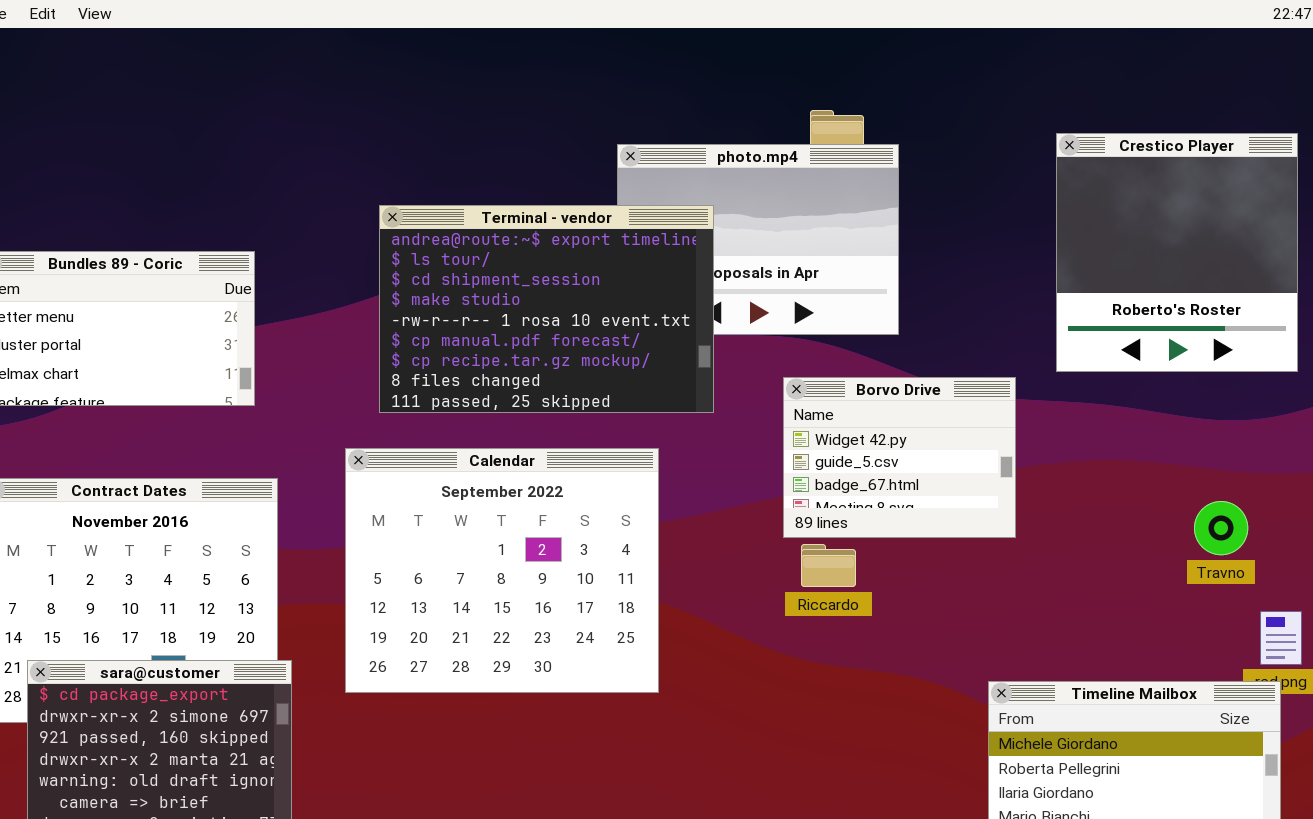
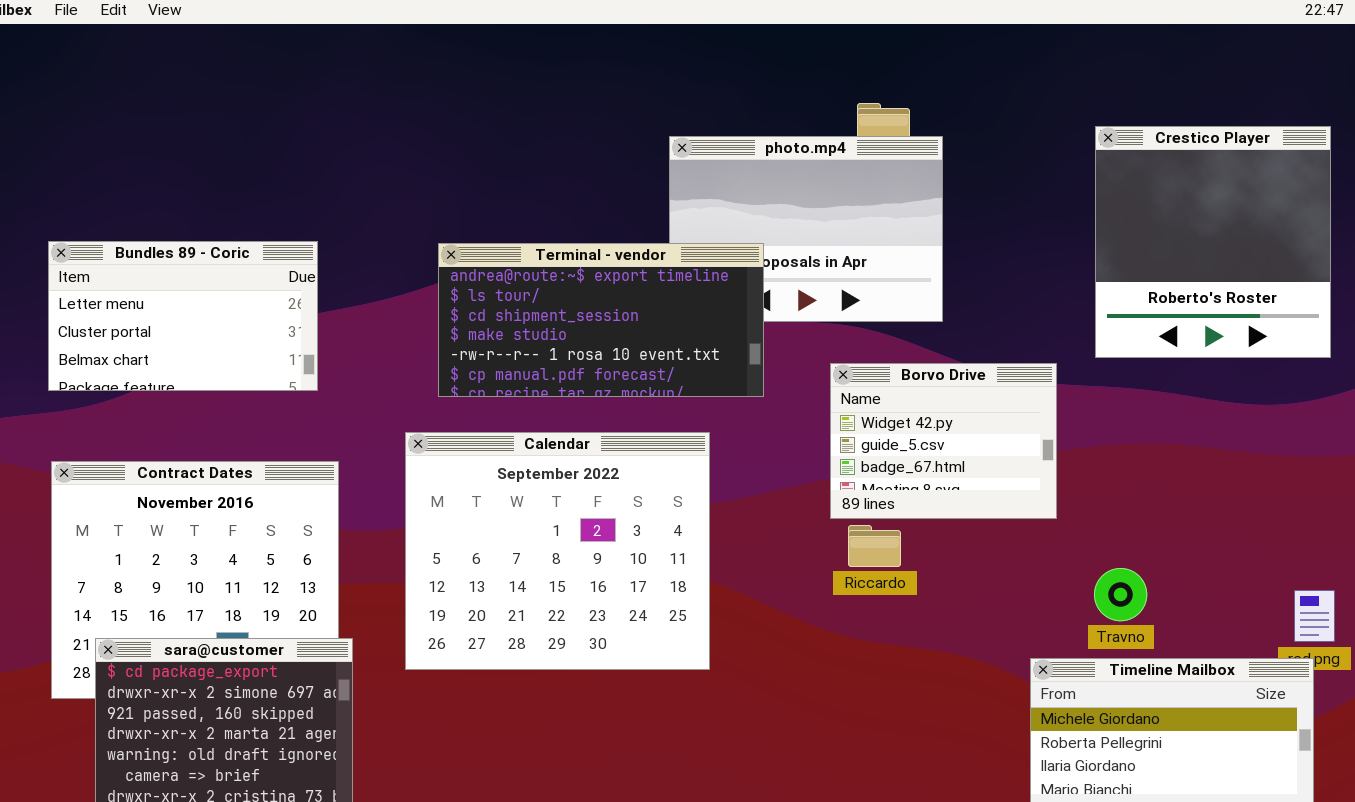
Terminal - vendor: [379,205,714,413] -> [438,243,764,397], resized
Travno: [1194,501,1248,555] -> [1094,568,1147,621], moved

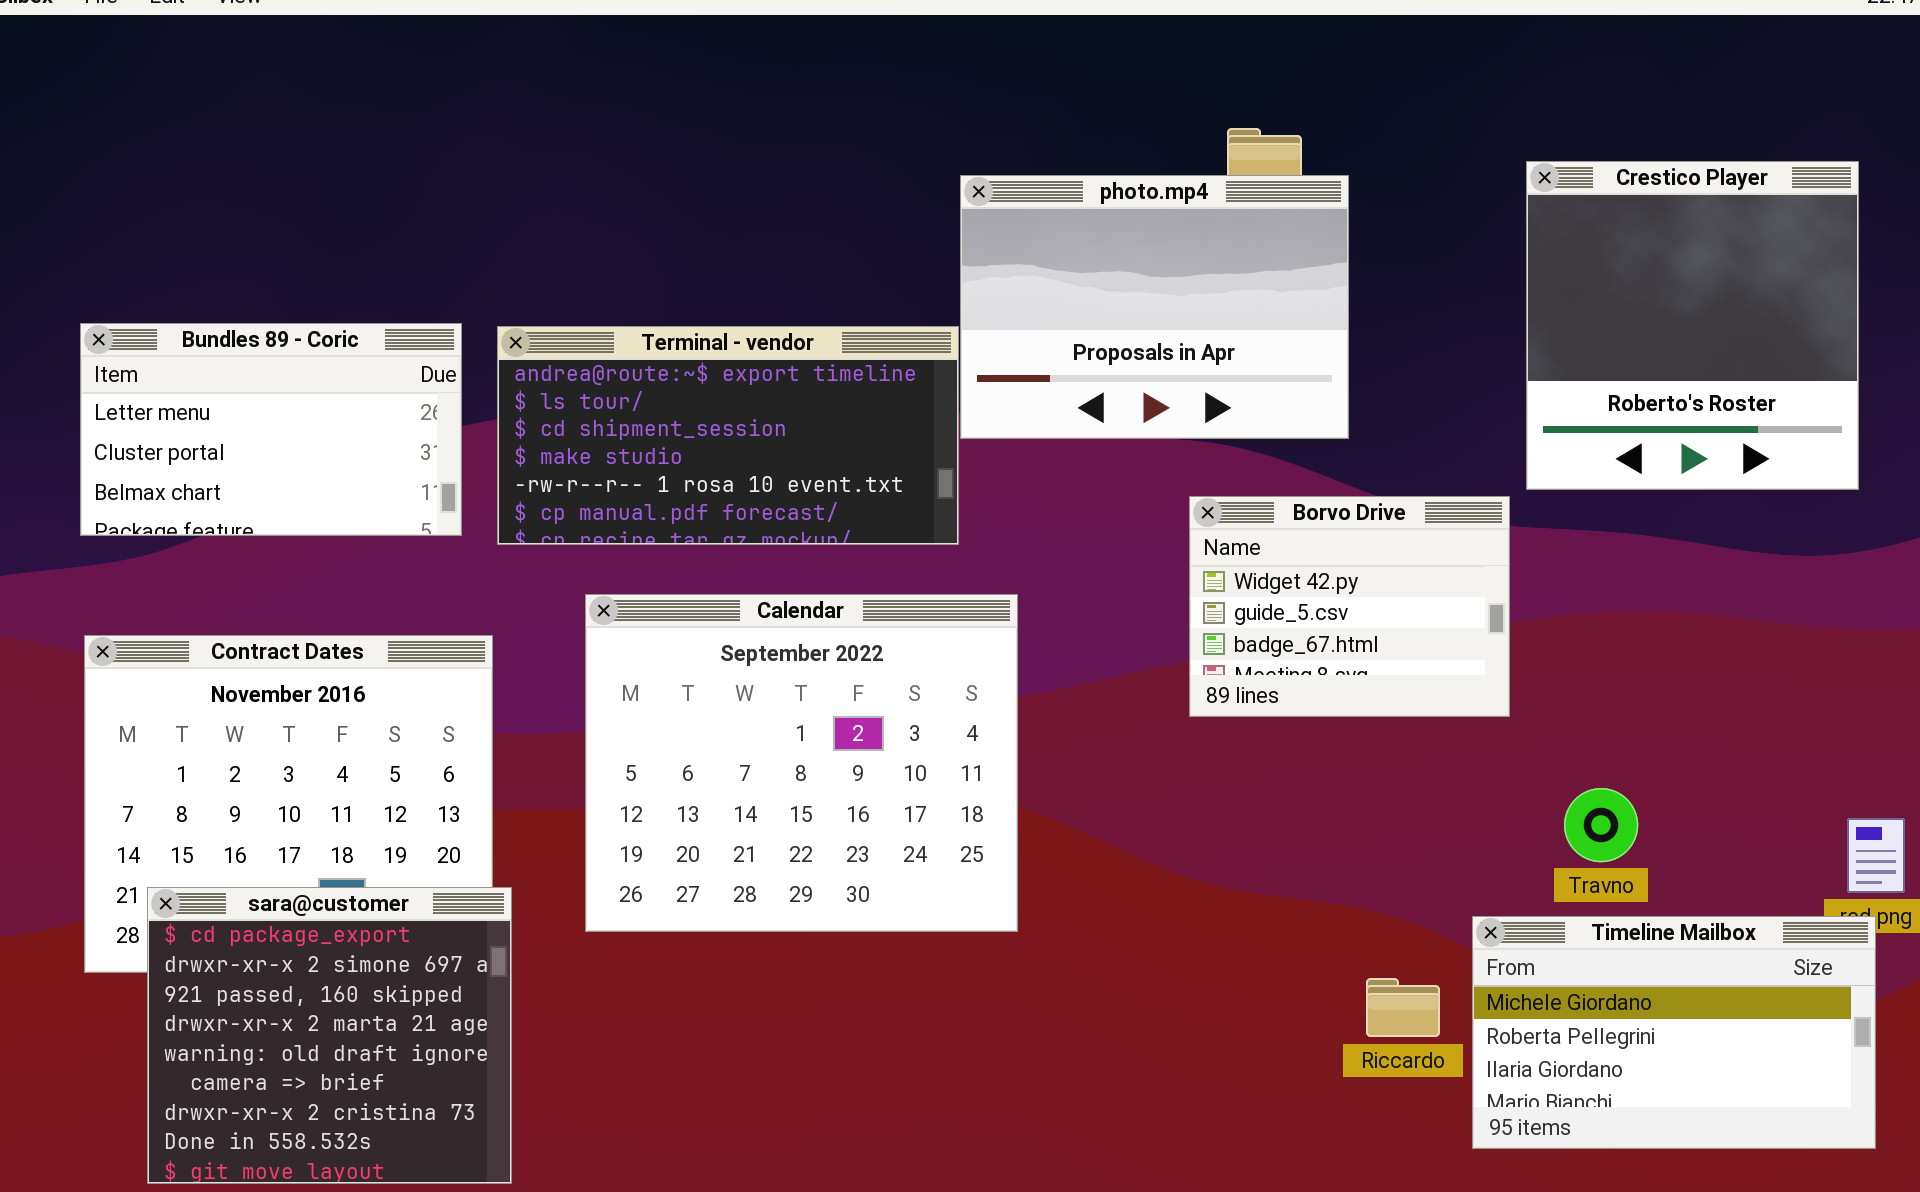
Crestico Player: [1095,126,1331,358] -> [1526,161,1859,490], moved
Terminal - vendor: [438,243,764,397] -> [497,326,959,545], moved
Riccardo: [848,525,901,567] -> [1366,978,1440,1037], moved

